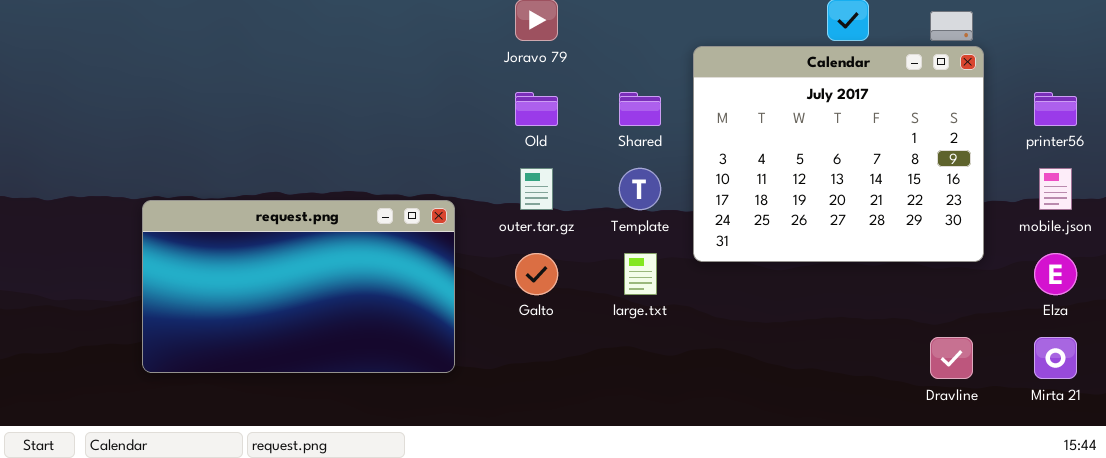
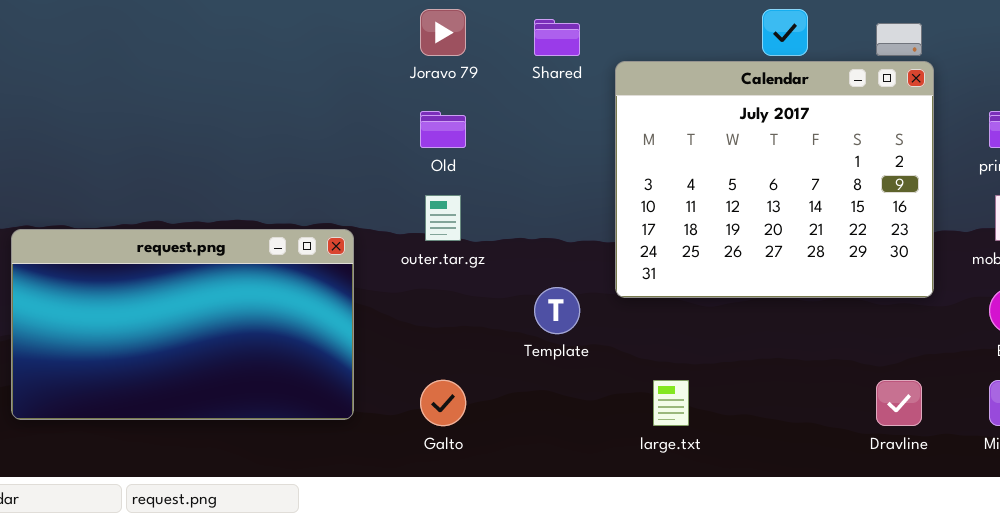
Shared: [619,92,661,126] -> [534,19,580,56], moved
Template: [619,168,661,210] -> [534,287,580,334], moved
Galto: [515,253,558,295] -> [420,380,466,426], moved
large.txt: [624,253,657,295] -> [653,380,689,426], moved

